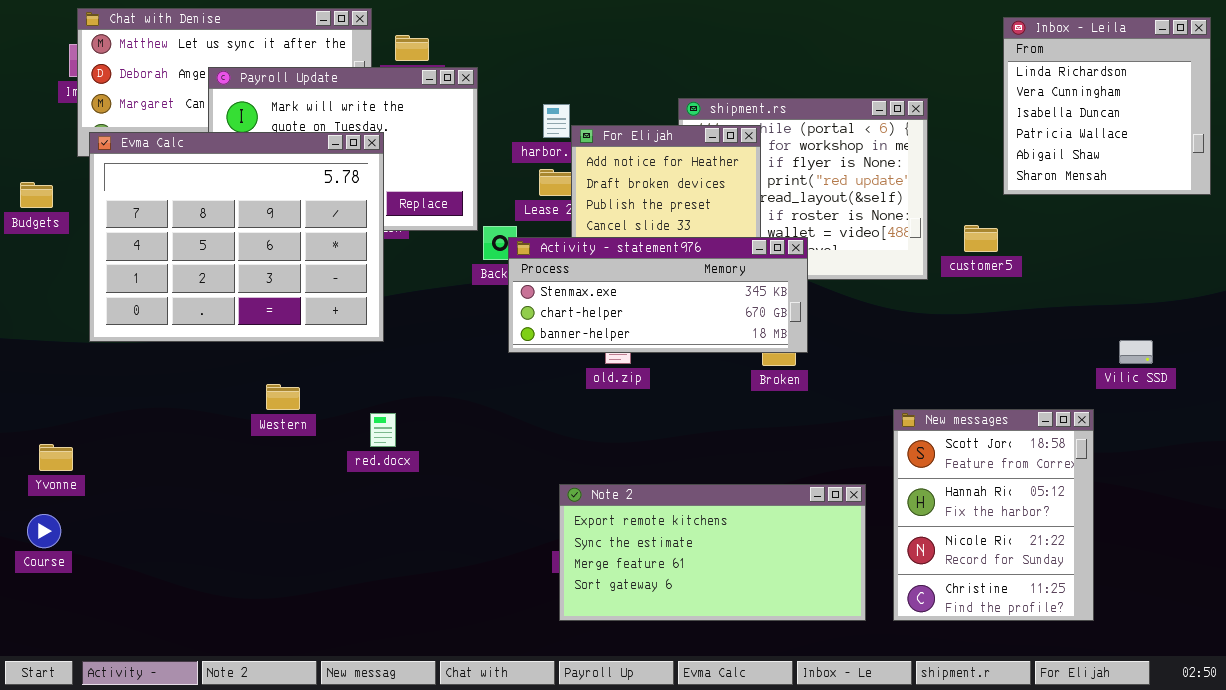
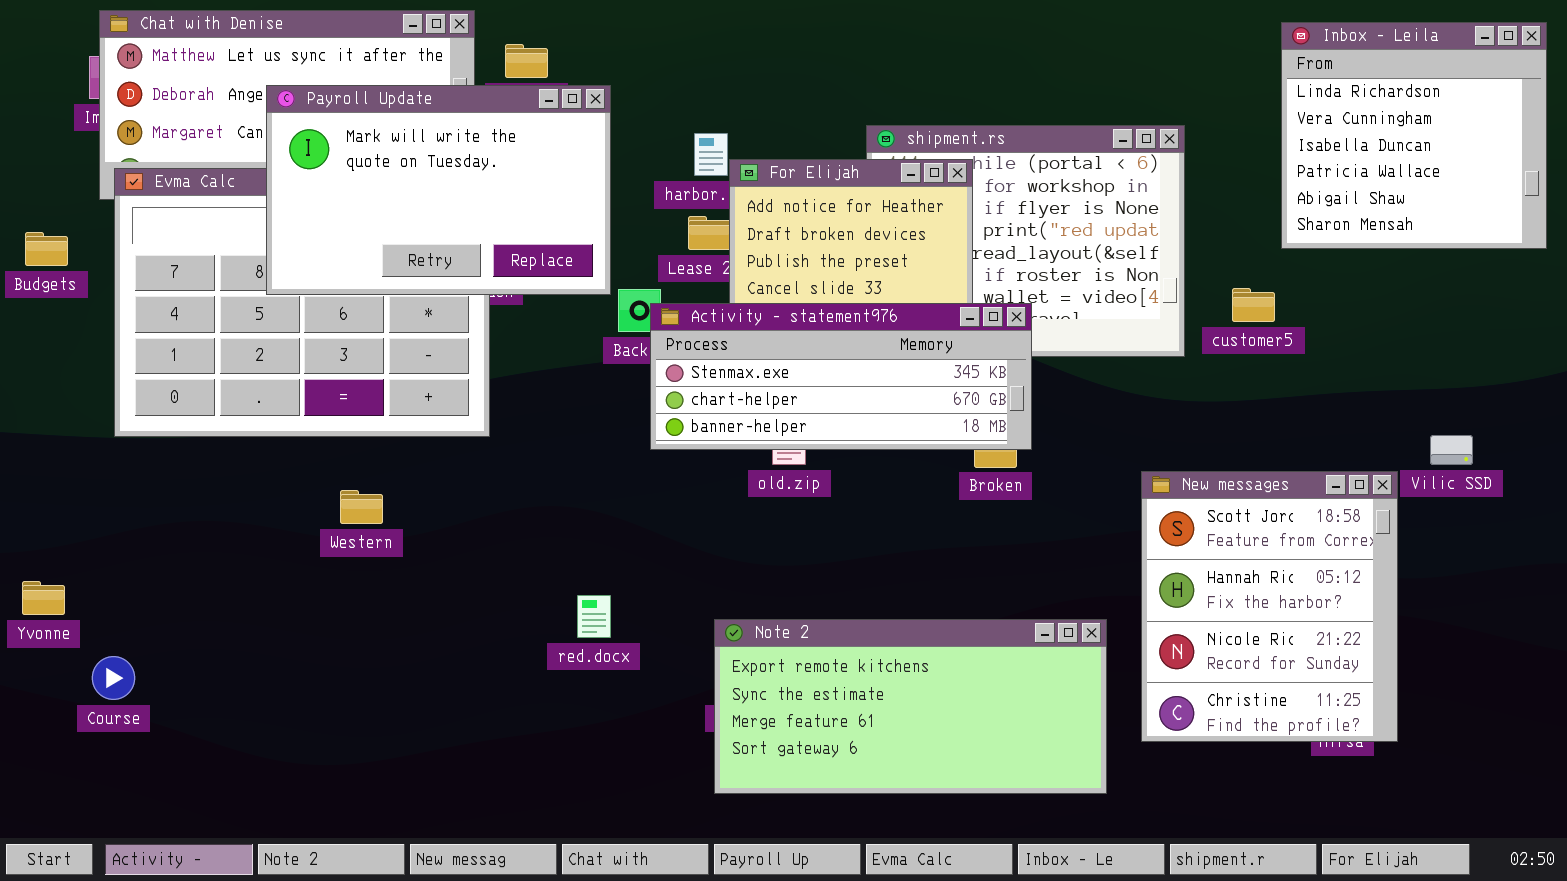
Payroll Update: [208,67,478,231] -> [266,85,611,295], raised
New messages: [893,409,1094,621] -> [1141,471,1398,742], moved
red.docx: [370,413,396,447] -> [577,595,611,638], moved
Yvonne: [39,444,73,471] -> [22,581,65,615], moved
Course: [27,514,61,548] -> [92,656,135,700], moved

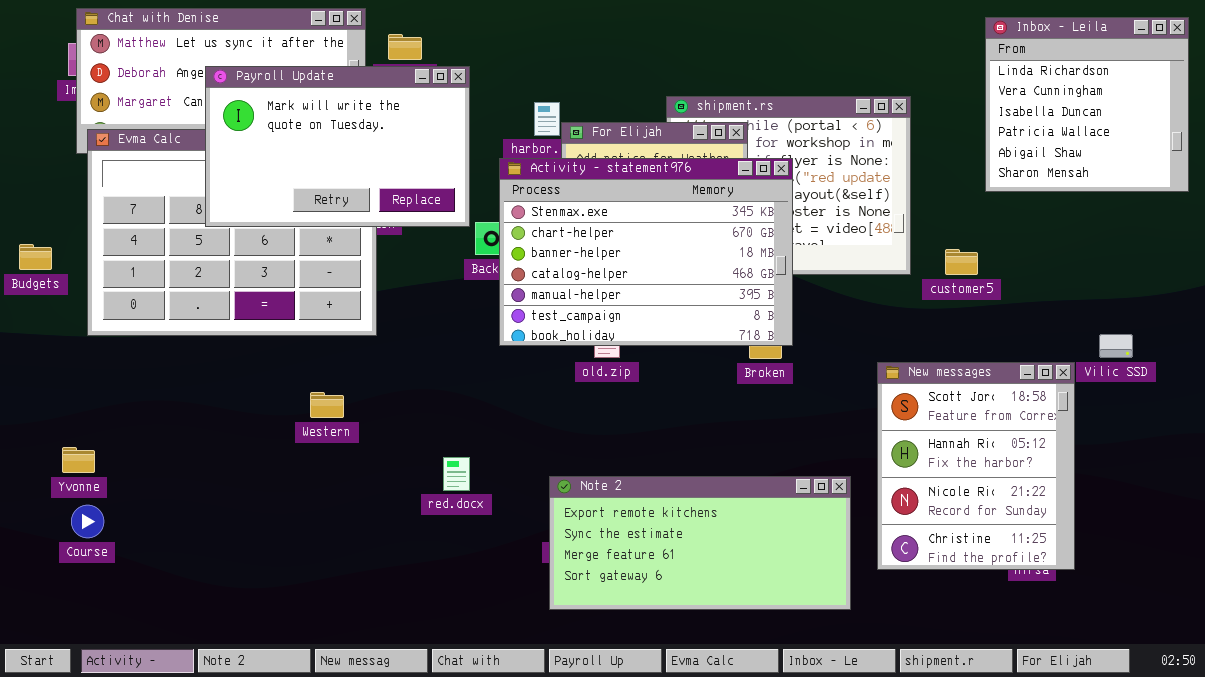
Budgets: [25,232,68,266] -> [19,244,52,270], moved
customer5: [1232,288,1275,322] -> [945,249,978,275], moved
Activity - statement976: [650,303,1032,450] -> [499,158,793,346], resized
Western: [340,490,383,524] -> [310,392,344,418], moved
Yvonne: [22,581,65,615] -> [62,447,95,473], moved

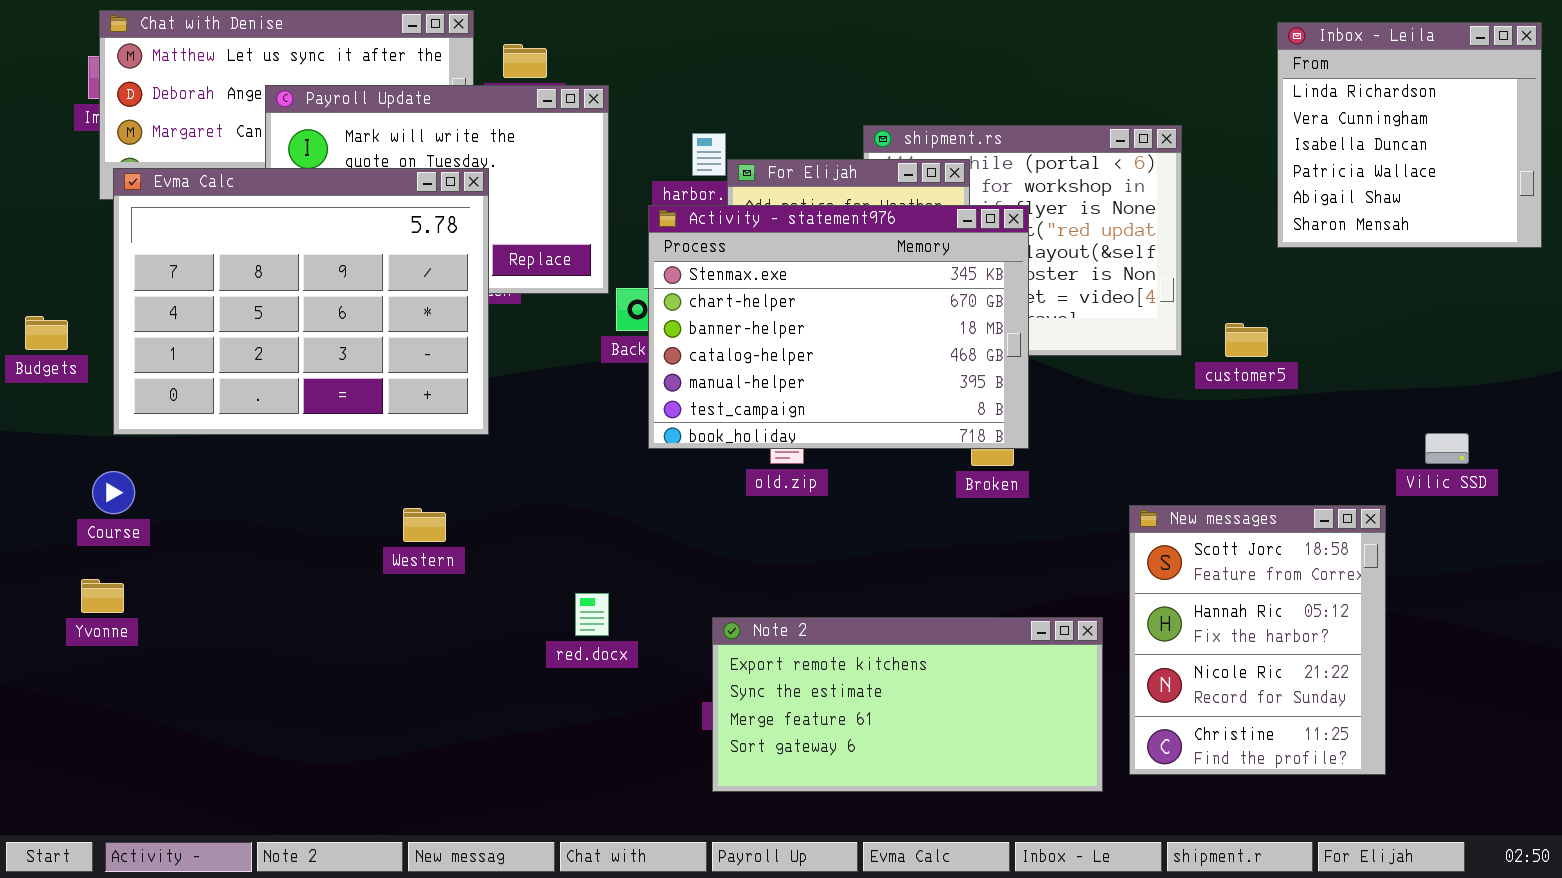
Evma Calc: [87,129,377,336] -> [113,168,489,435], raised
New messages: [877,362,1075,570] -> [1129,505,1386,775], moved
Course: [71,505,104,538] -> [92,471,135,514], moved

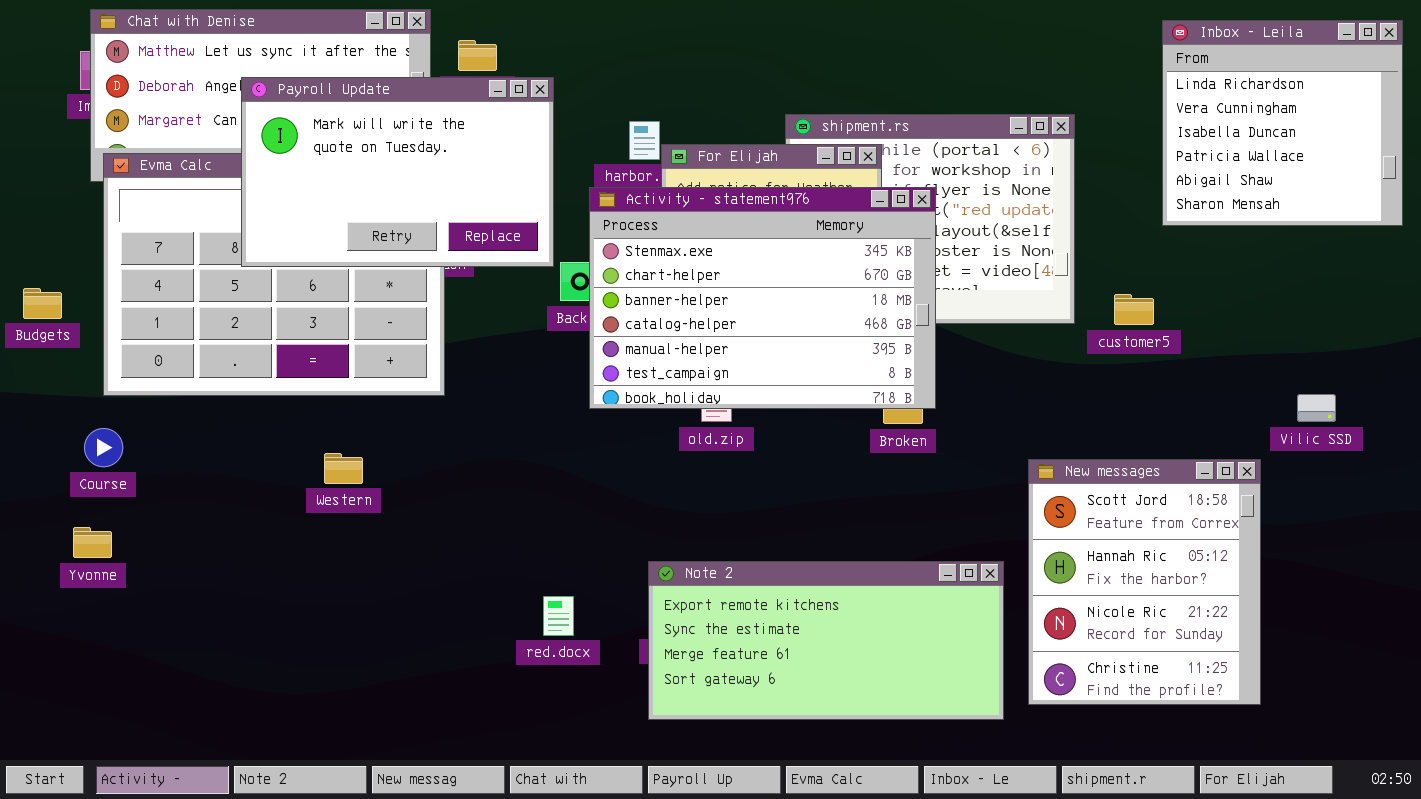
Payroll Update: [265,85,609,294] -> [241,77,554,267], raised
Western: [403,508,446,542] -> [324,453,363,484], moved
red.docx: [575,593,609,636] -> [543,596,574,636], moved

